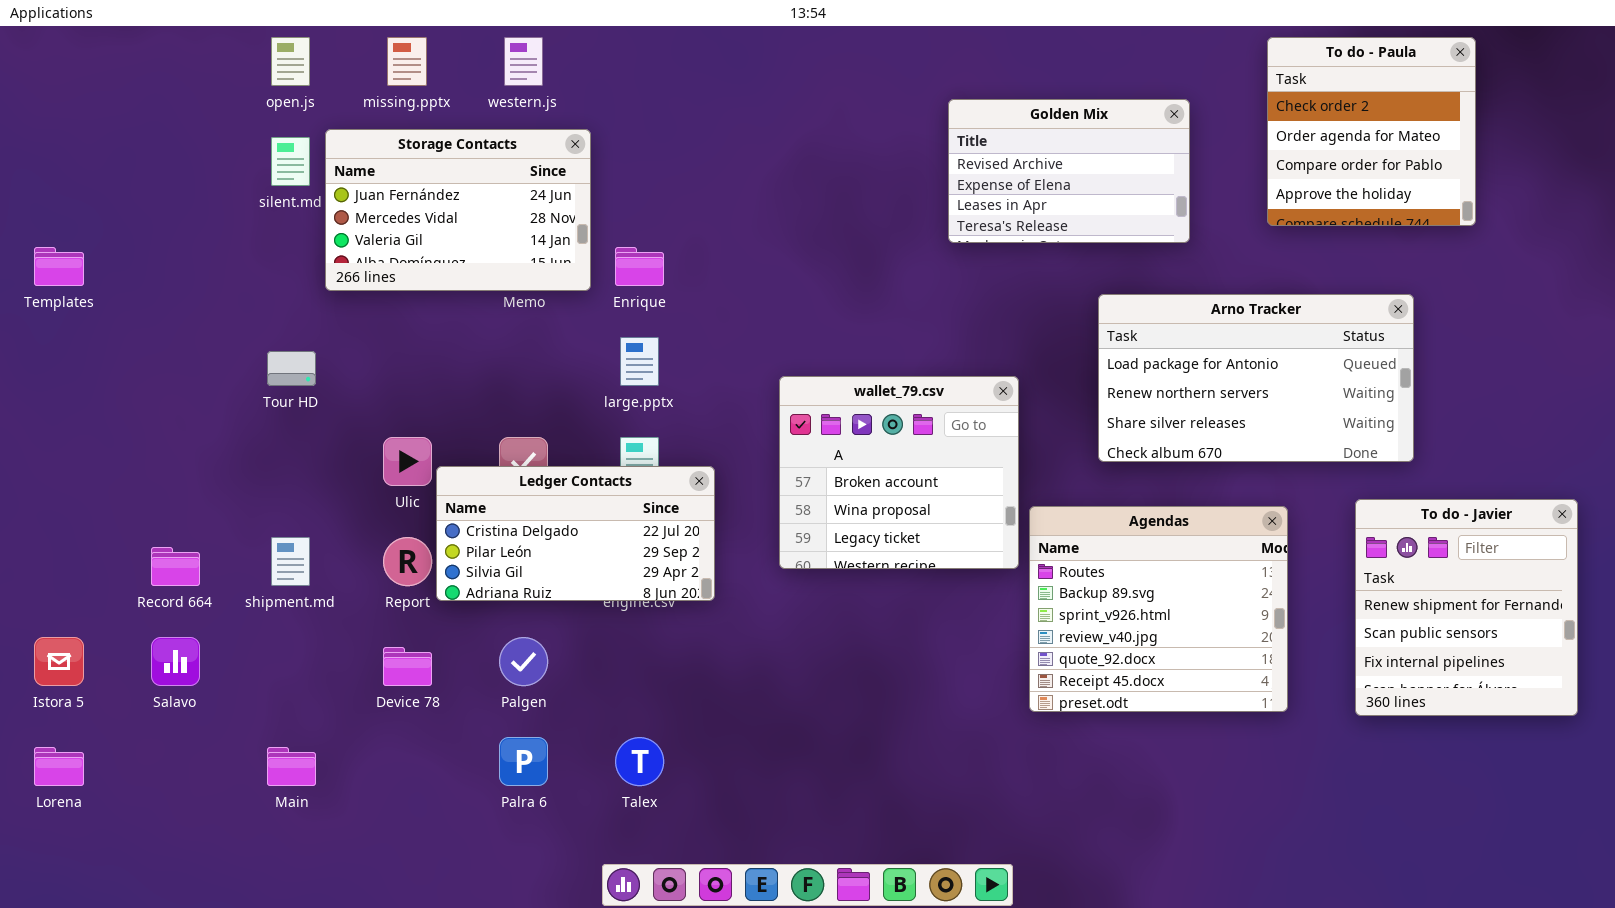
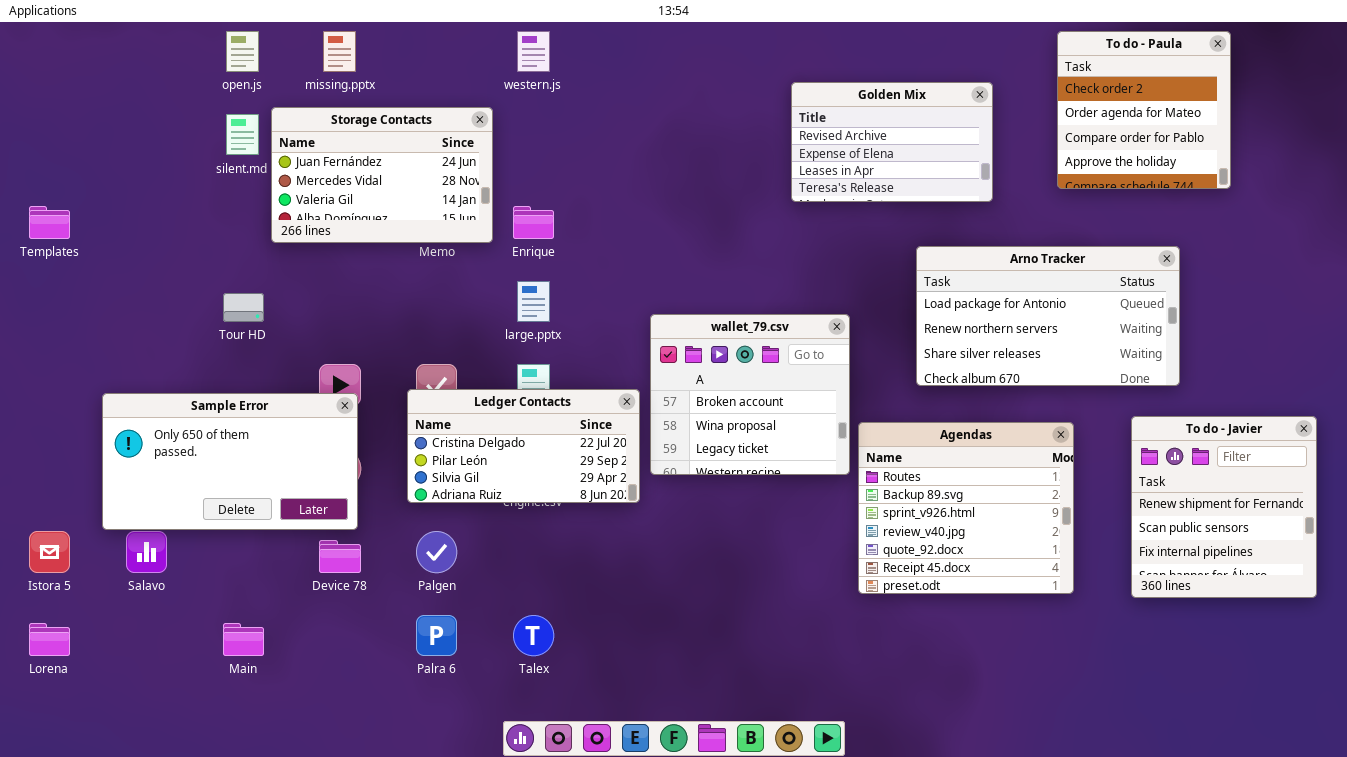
western.js: [504,37,543,86] -> [517,31,550,72], moved
Ledger Contacts: [436,466,715,601] -> [407,389,640,503], moved
Sample Error: none -> [102,393,358,530], opened

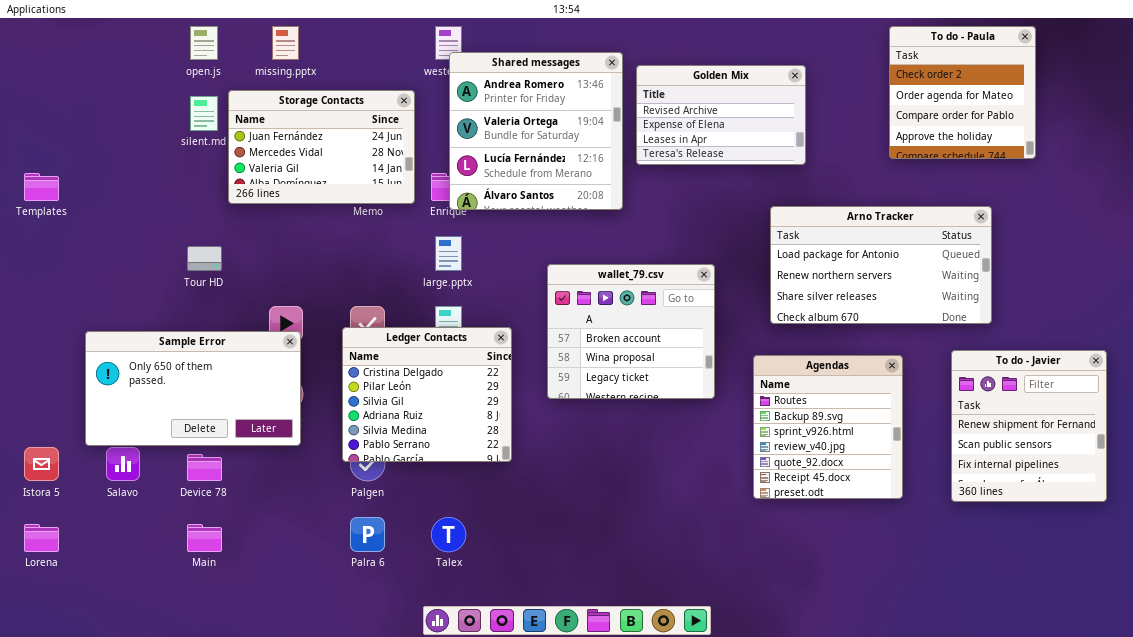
Shared messages: none -> [449,52,623,210], opened
Golden Mix: [791,82,993,202] -> [636,65,806,165], moved
Ledger Contacts: [407,389,640,503] -> [342,327,512,462], resized
Agendas: [858,422,1074,594] -> [753,355,903,499], resized
Device 78: [319,540,361,573] -> [187,454,222,481], moved

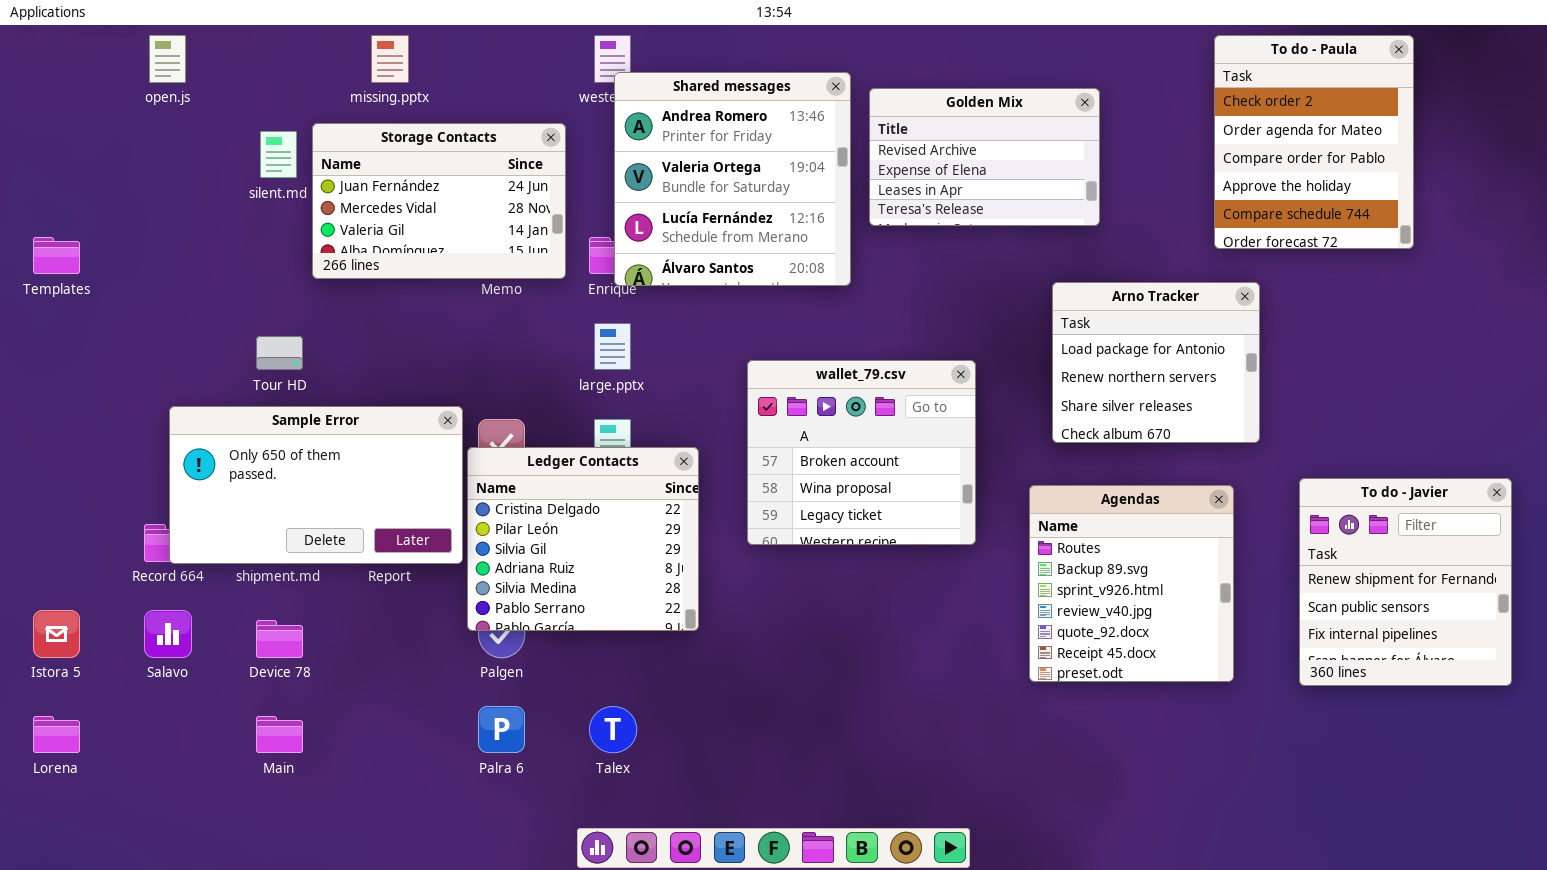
open.js: [190,26,218,60] -> [149,35,186,83], moved
To do - Paula: [889,26,1036,159] -> [1214,35,1414,249], resized
Arno Tracker: [770,206,992,324] -> [1052,282,1260,443], resized
Sample Error: [85,331,301,446] -> [169,406,463,564], moved

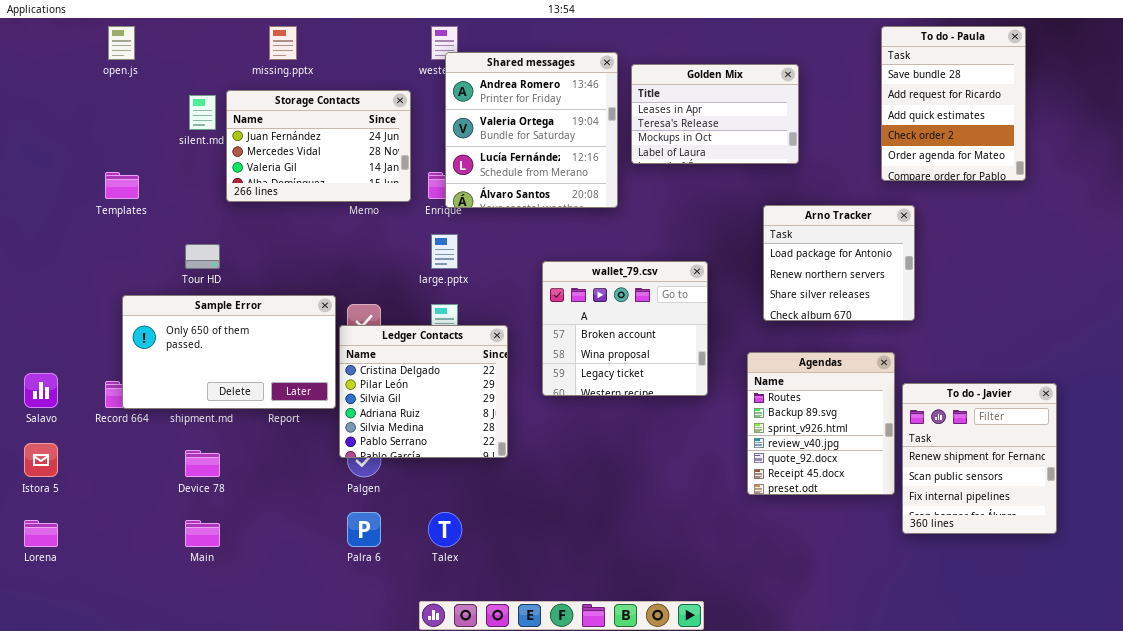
To do - Paula: [1214,35,1414,249] -> [881,26,1026,181], scrolled up 3 rows
Golden Mix: [869,88,1100,226] -> [631,64,799,164], scrolled down 2 rows
Templates: [33,237,80,274] -> [105,172,139,199], moved
To do - Javier: [1299,478,1512,686] -> [902,383,1057,534], moved
Salavo: [144,610,192,658] -> [24,373,58,408], moved

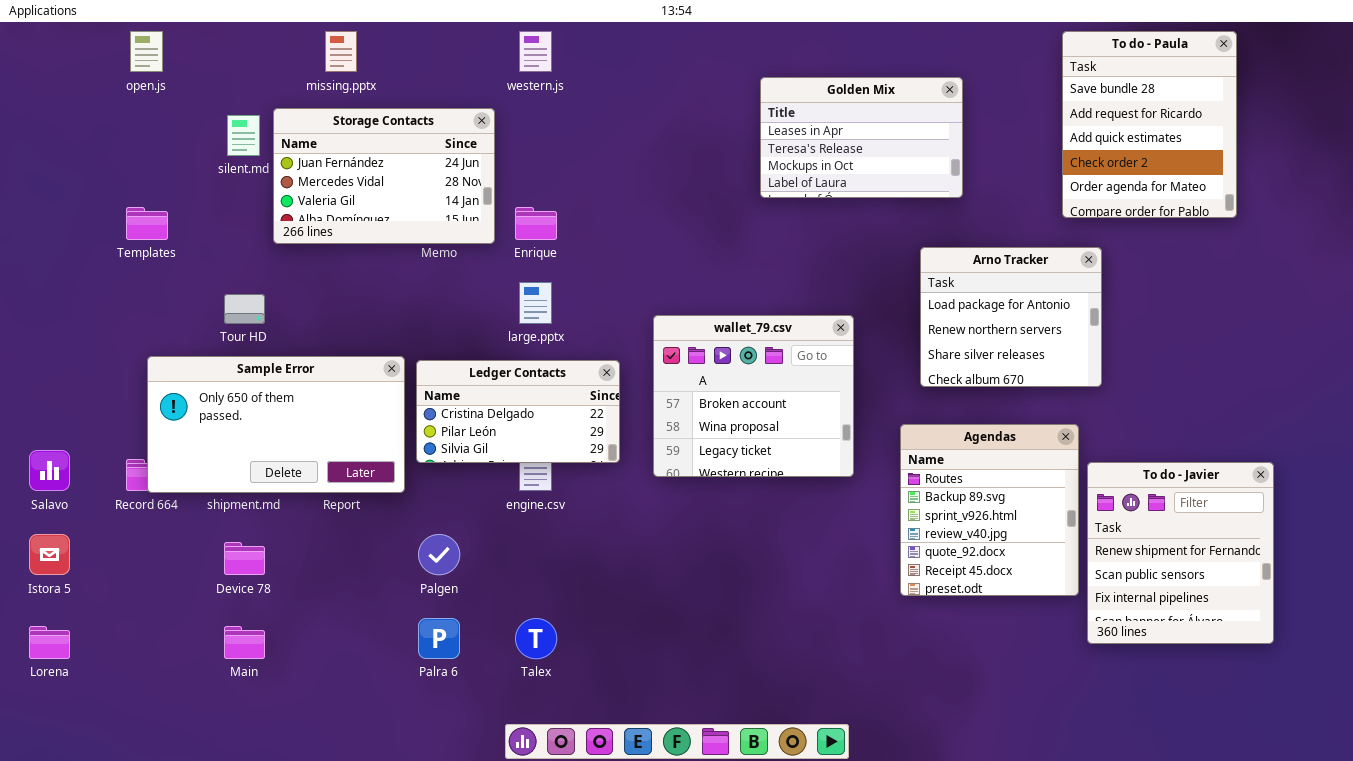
Shared messages: [445,52,618,208] -> none, closed
Ledger Contacts: [339,325,508,458] -> [416,360,620,463], moved, resized

